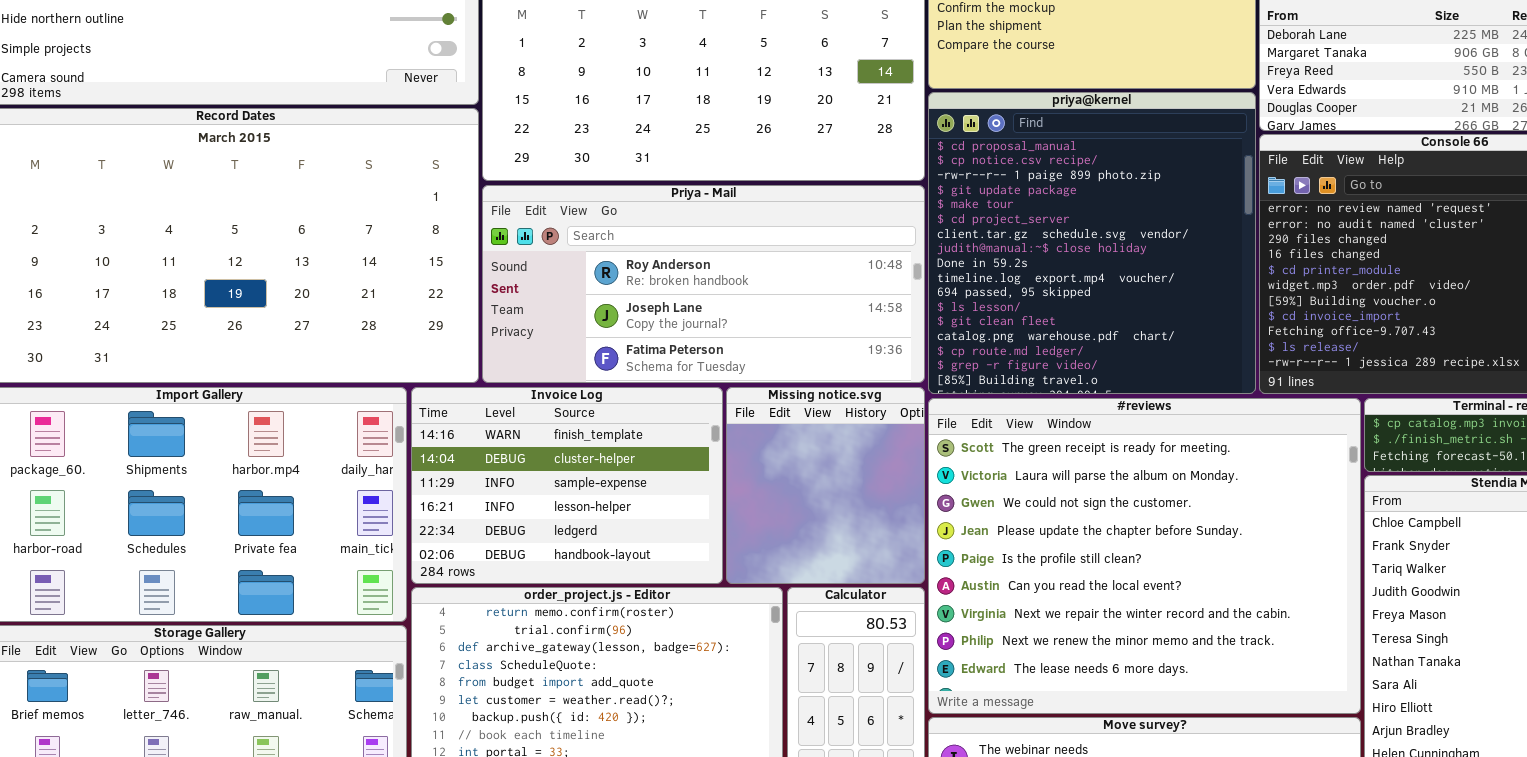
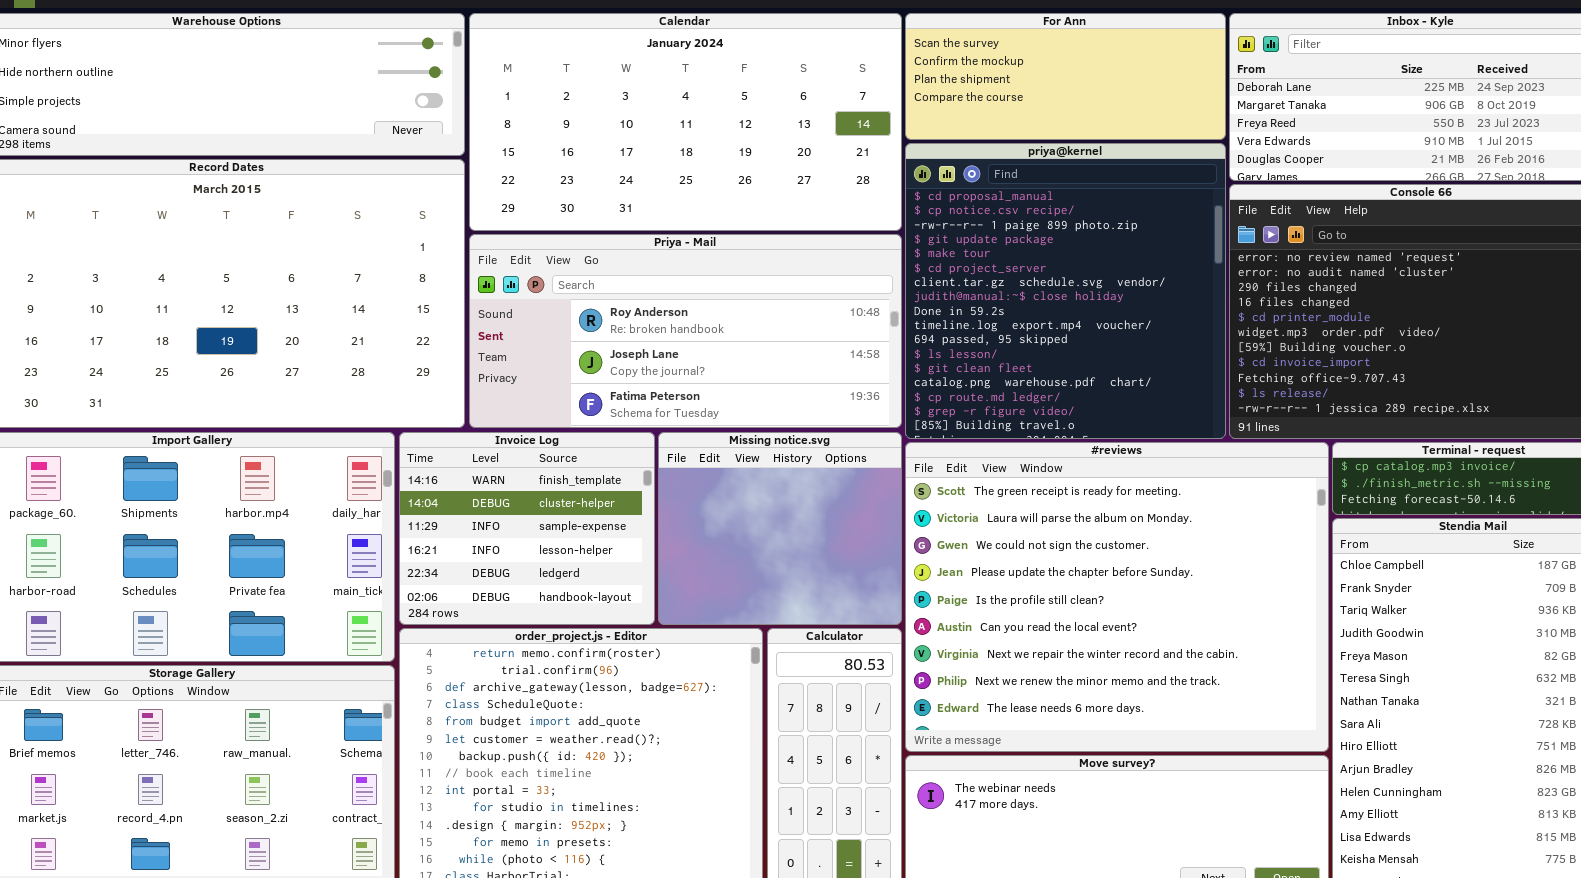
Invoice Log: [411,387,723,584] -> [399,432,655,625], resized
Missing notice.svg: [726,387,925,584] -> [658,432,902,625], resized

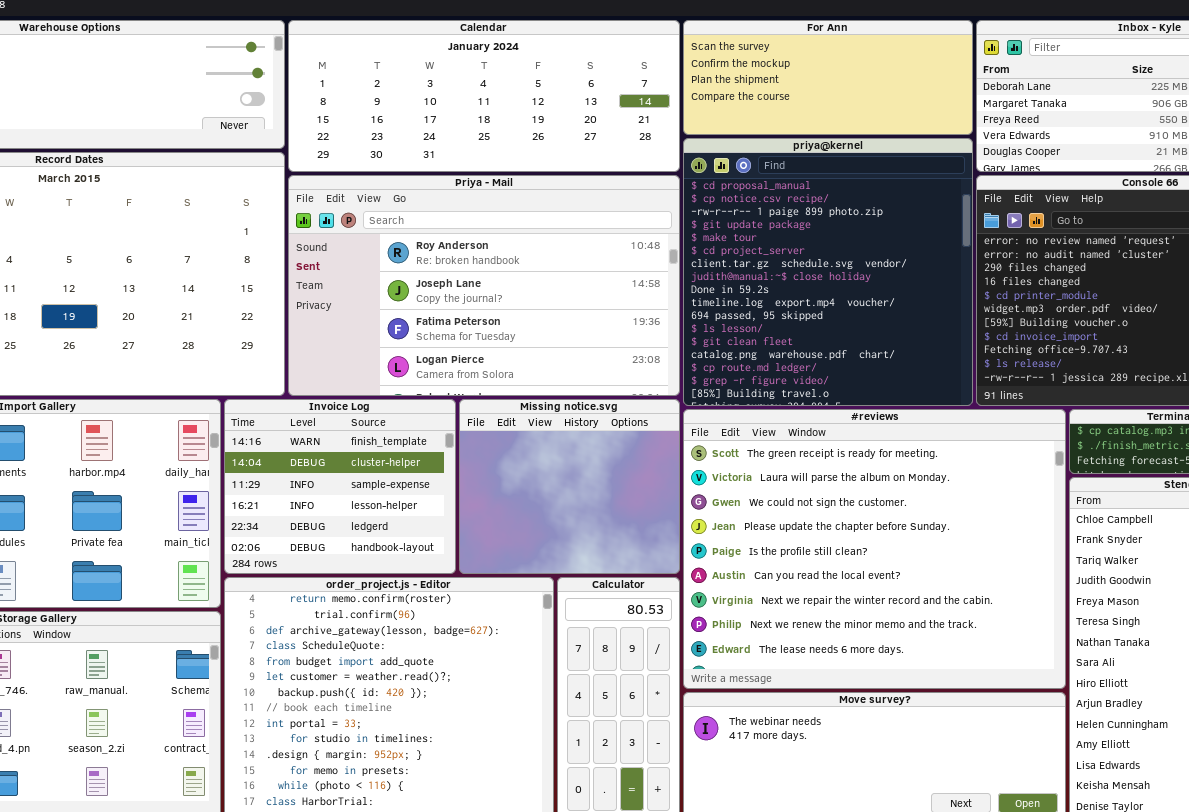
Calendar: [469,13,902,231] -> [288,20,680,172], resized
Priya - Mail: [469,234,902,428] -> [288,175,680,396], resized

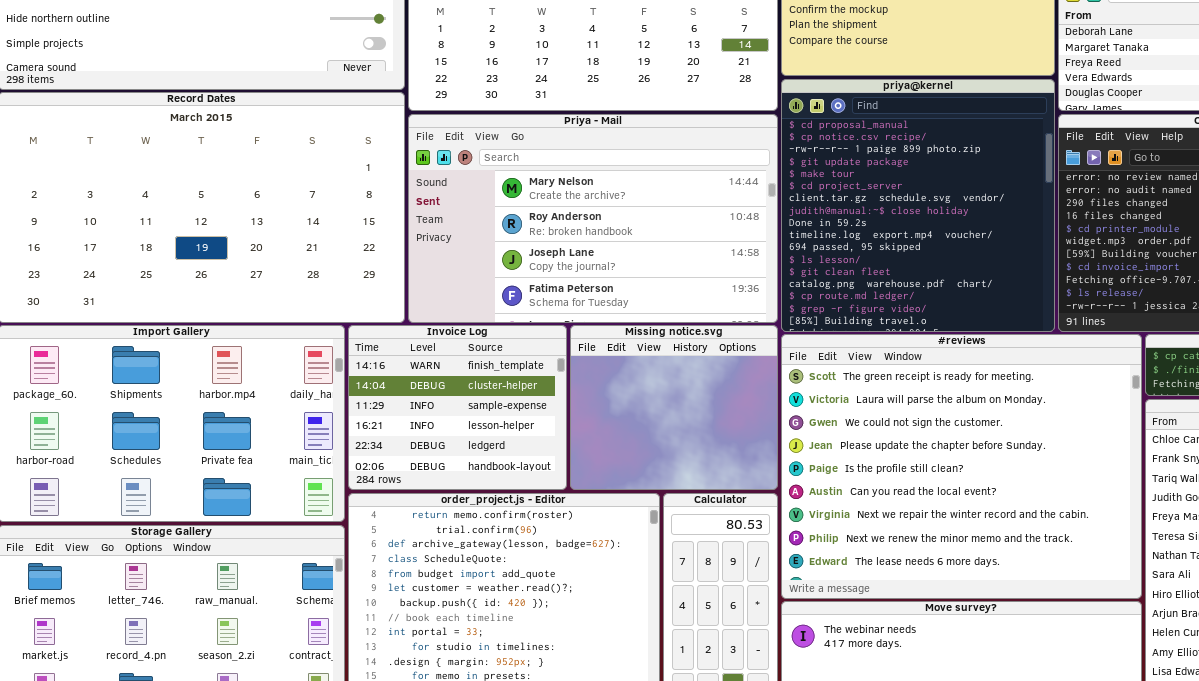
Priya - Mail: [288,175,680,396] -> [408,114,778,323], scrolled up 1 row

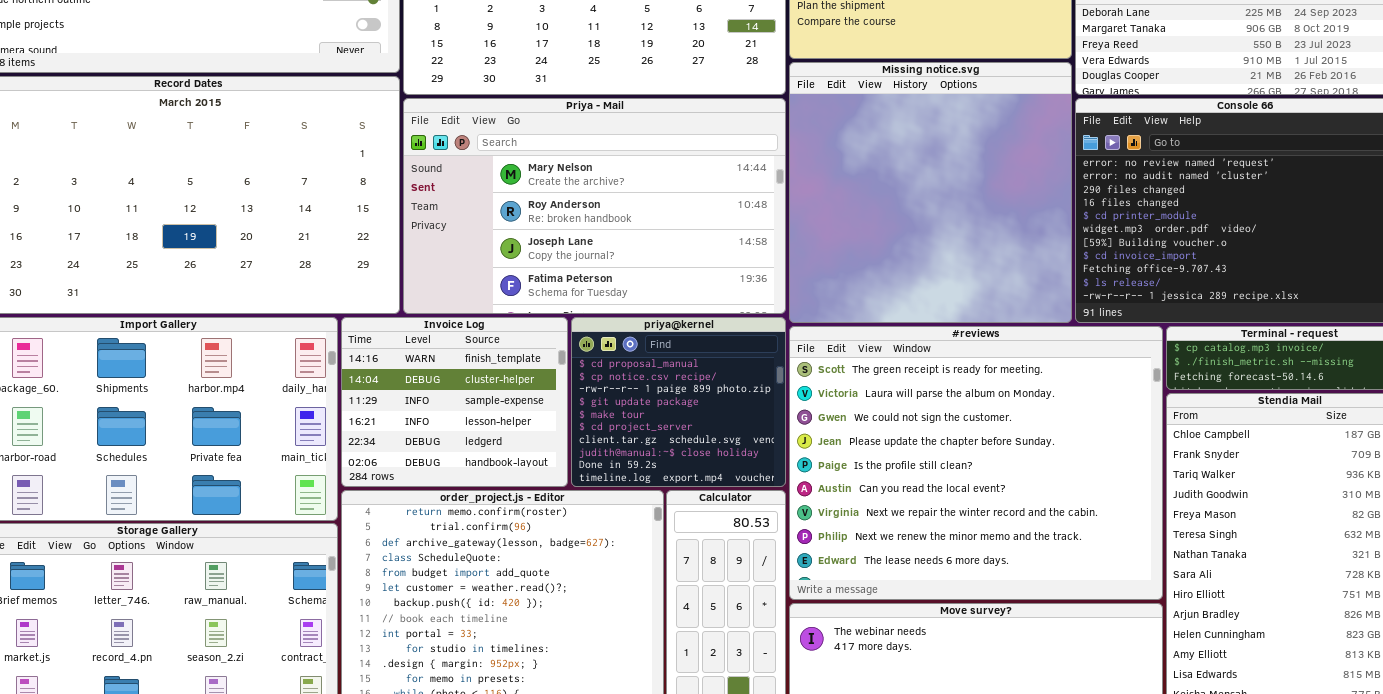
priya@kernel: [781,79,1055,332] -> [571,317,786,487], moved, resized
Missing notice.svg: [570,325,778,490] -> [789,62,1072,323], moved, resized

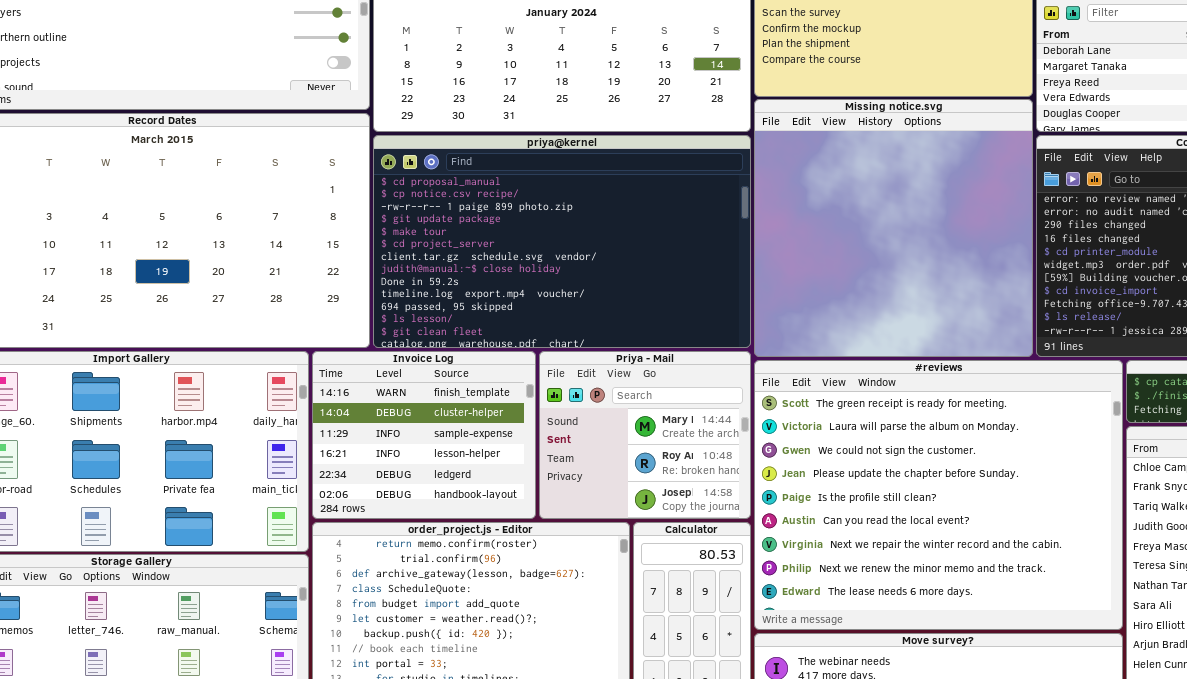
Priya - Mail: [403,98,786,314] -> [539,351,751,519], moved, resized
priya@kernel: [571,317,786,487] -> [373,135,751,348], moved, resized

